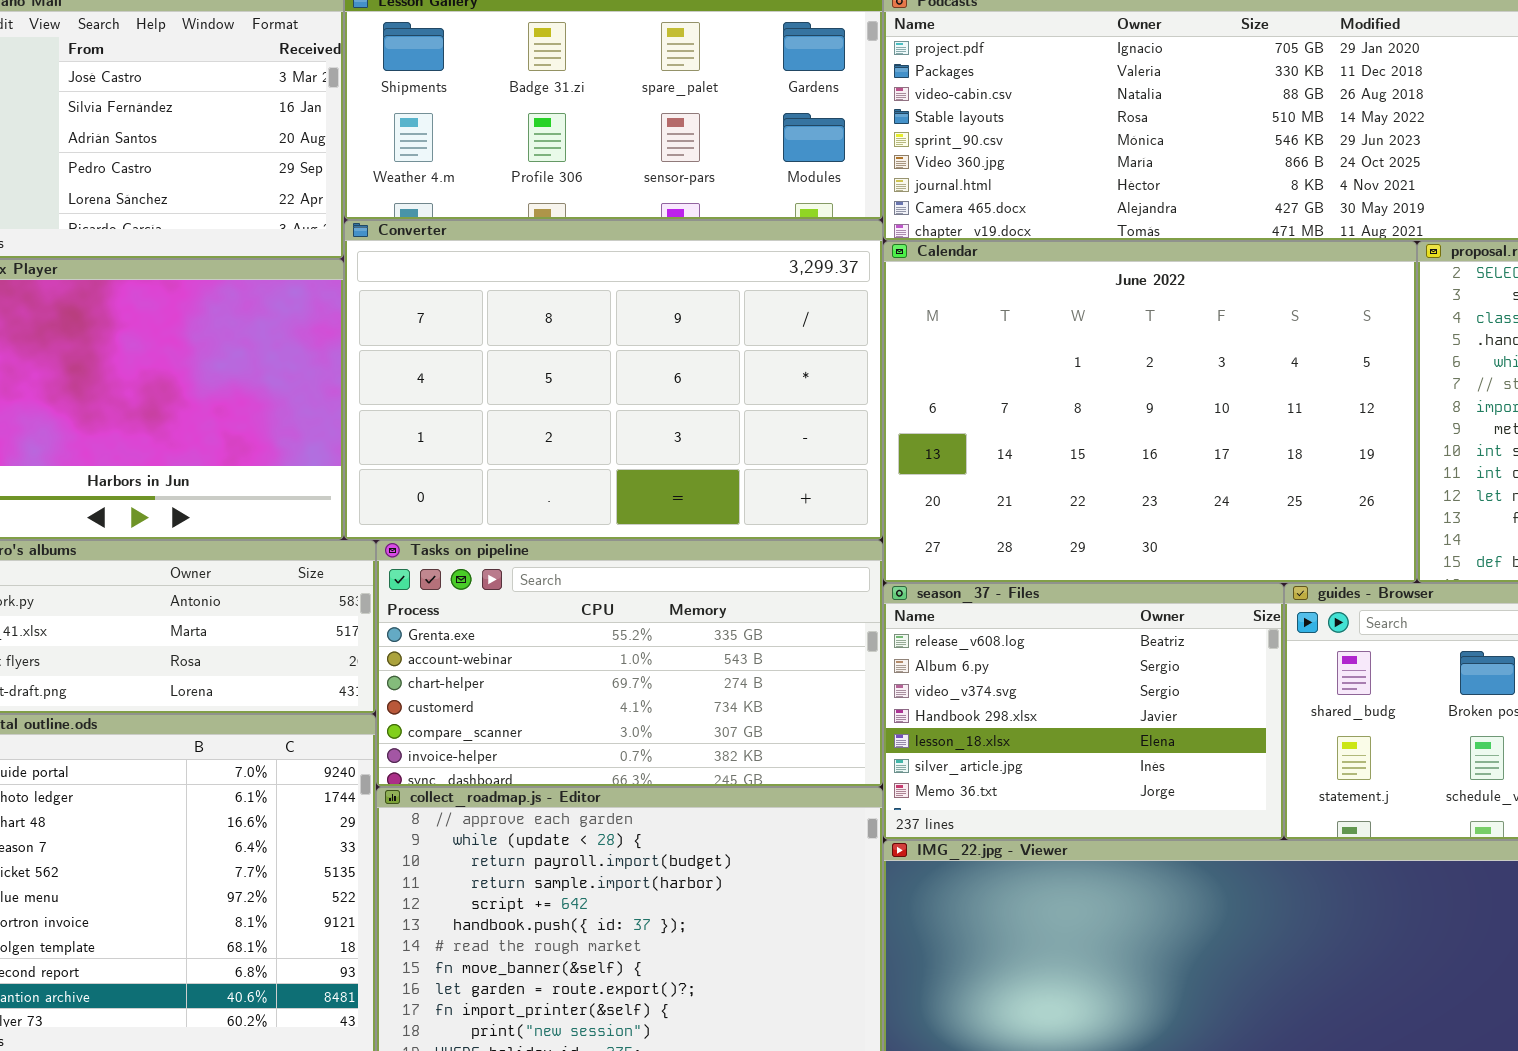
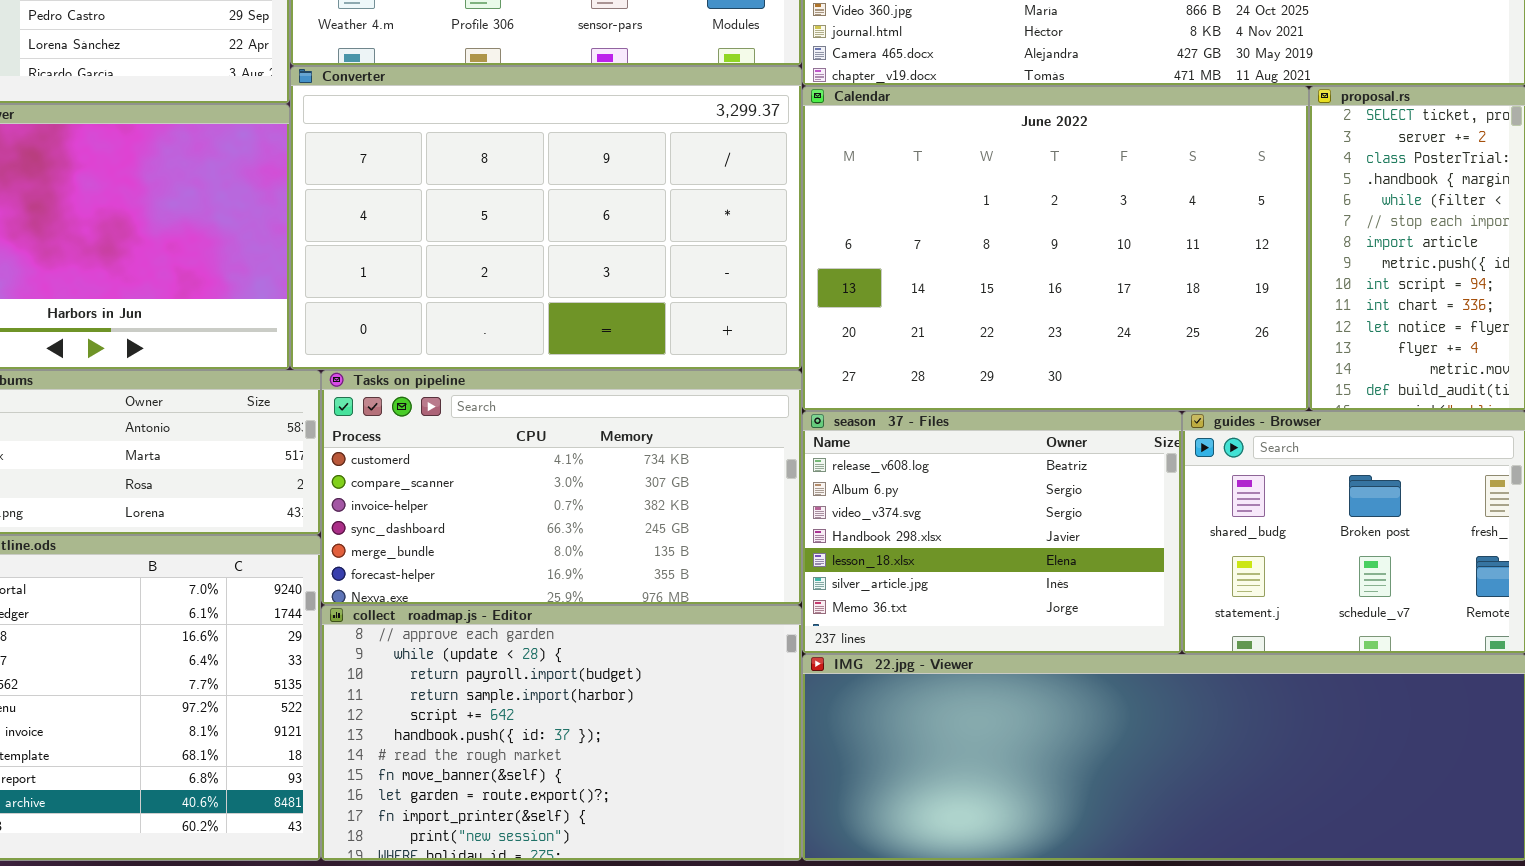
Tasks on pipeline: [376,540,883,787] -> [321,370,802,605], scrolled down 3 rows

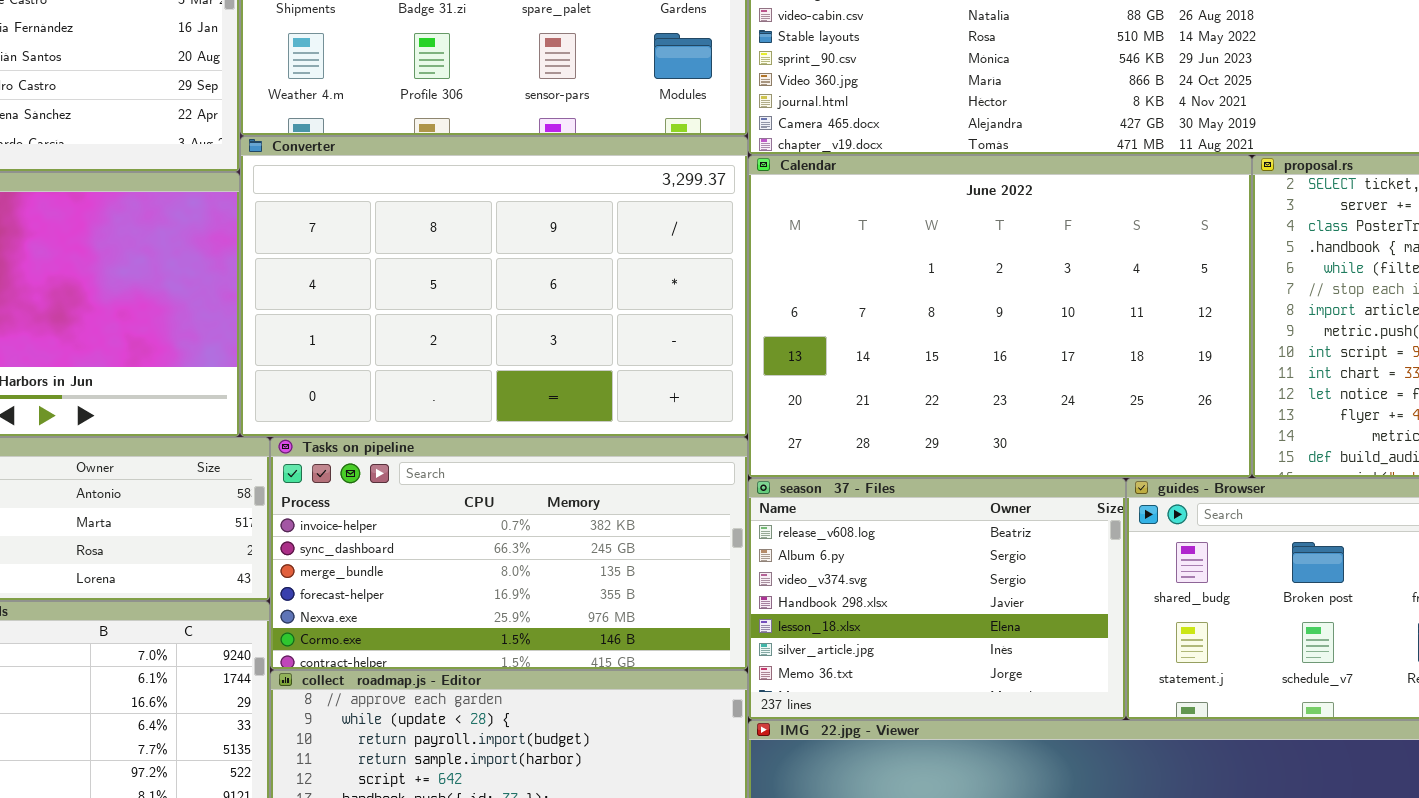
Tasks on pipeline: [321,370,802,605] -> [270,437,748,670], scrolled down 2 rows

